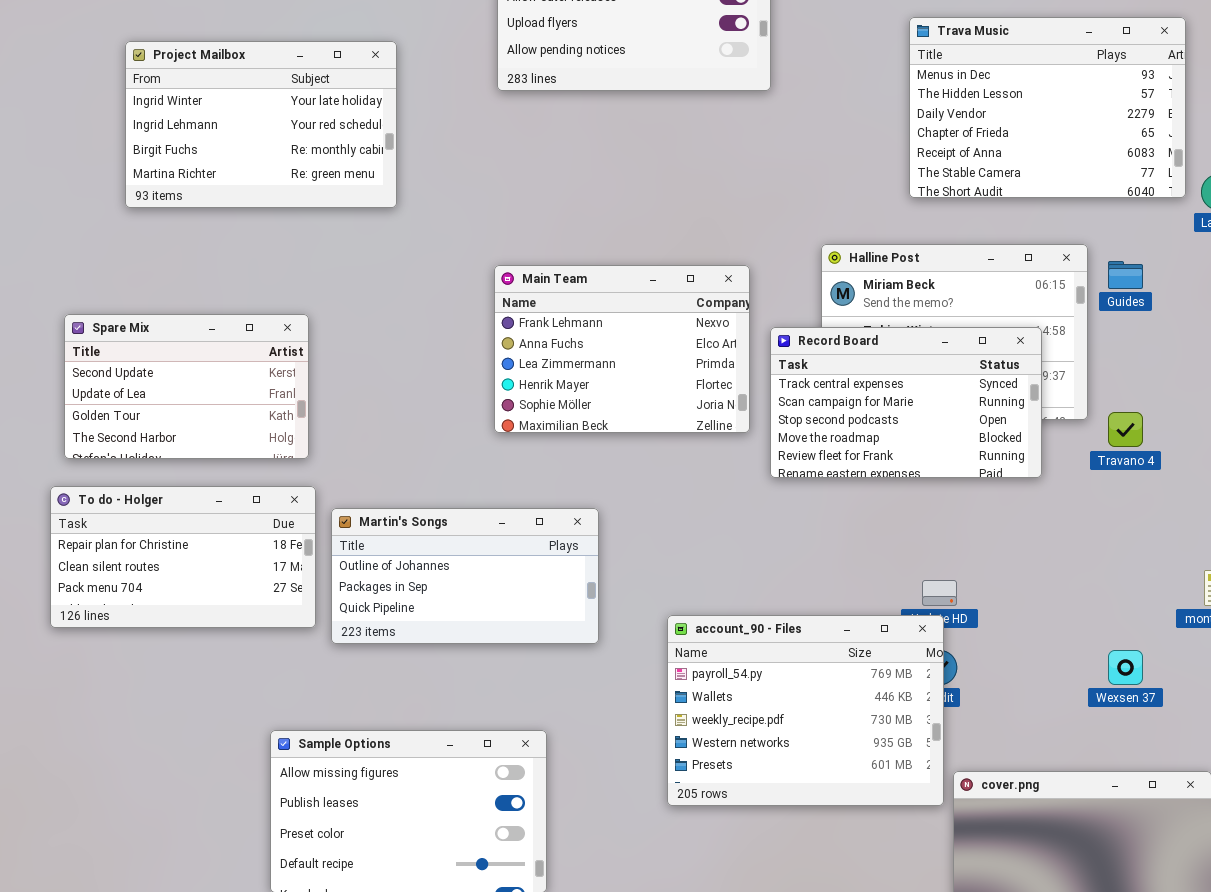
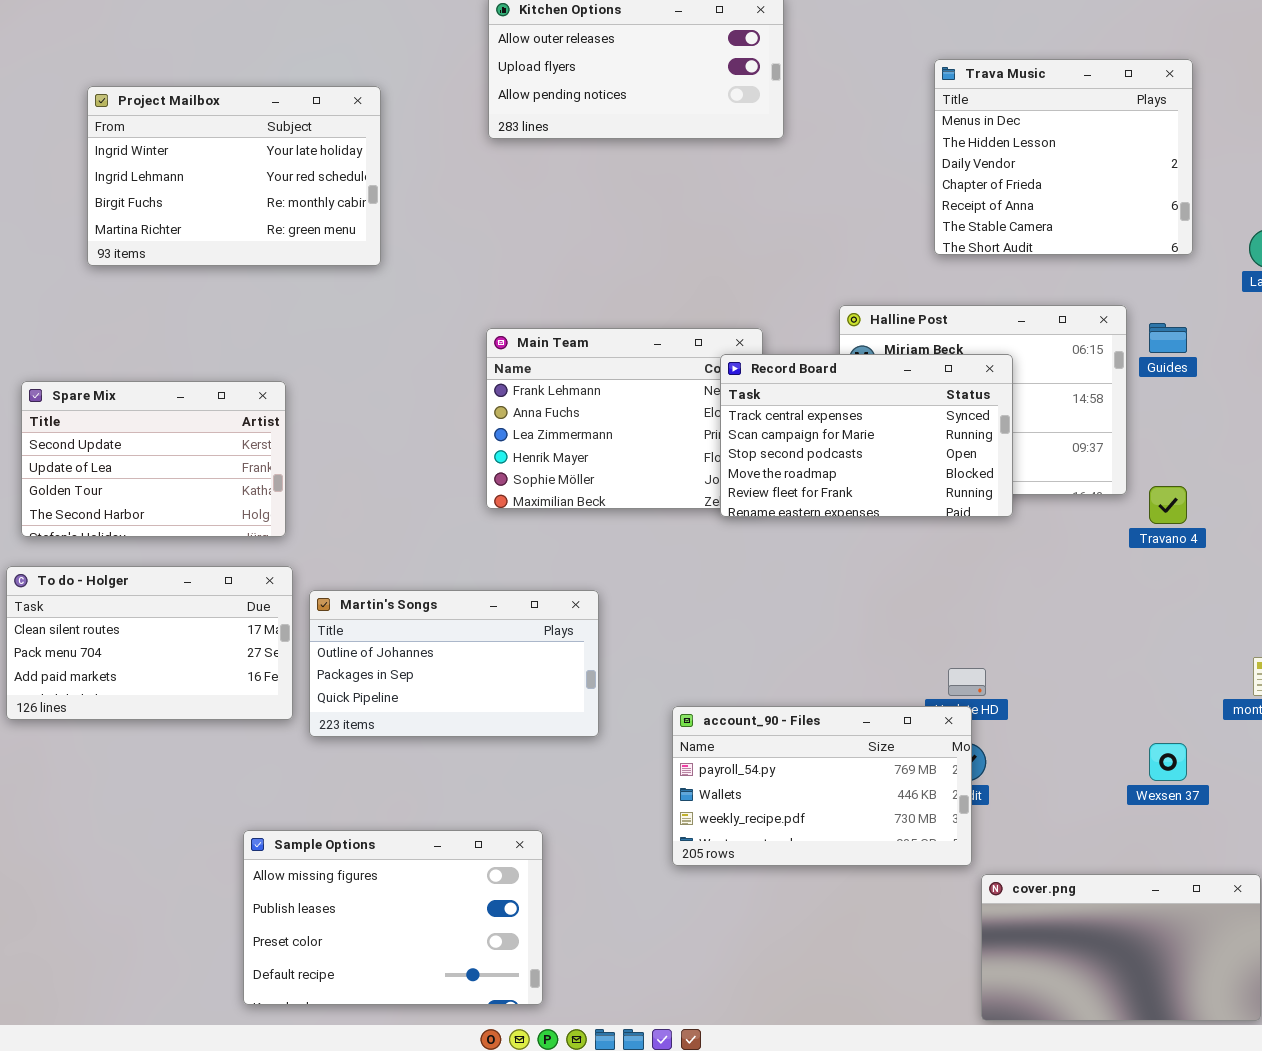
Trava Music: [909,17,1186,198] -> [934,59,1193,255], resized
Record Board: [770,327,1042,478] -> [720,354,1013,517], moved
To do - Holger: [50,486,316,628] -> [6,566,293,720], scrolled down 1 row
account_90 - Files: [667,615,944,806] -> [672,706,972,866], resized

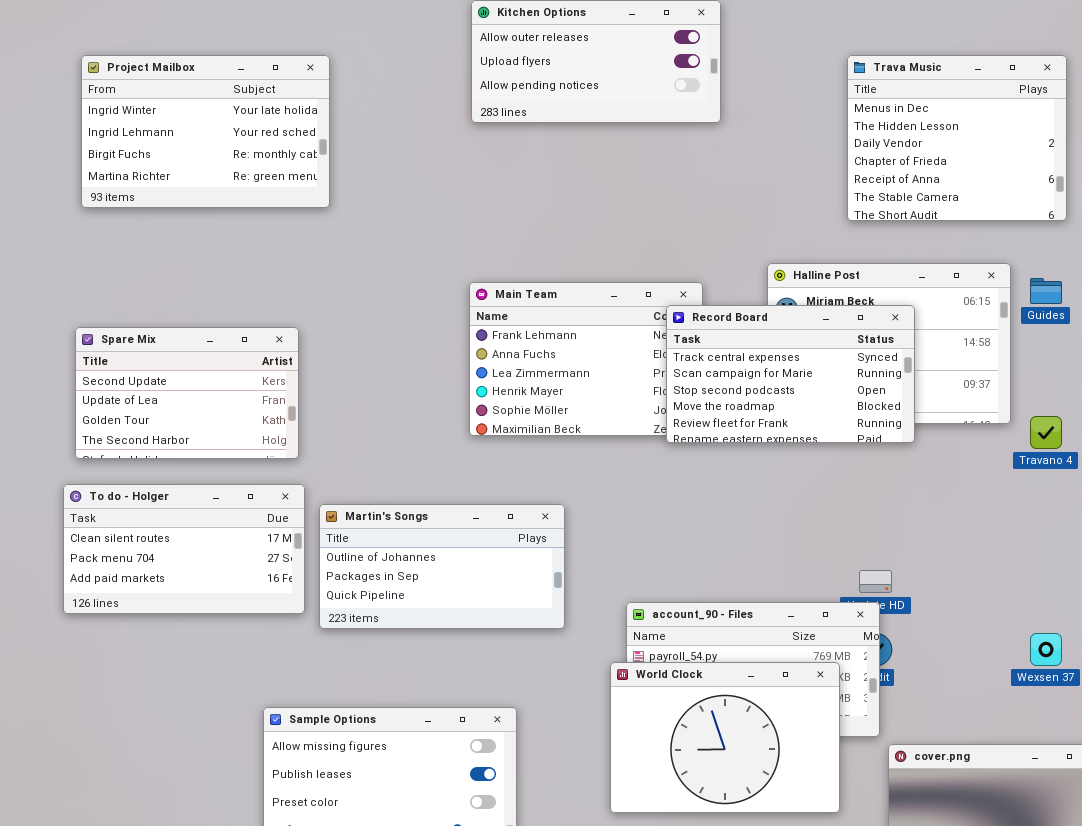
Project Mailbox: [87,86,381,266] -> [81,55,330,208], moved
World Clock: none -> [610,662,840,813], opened

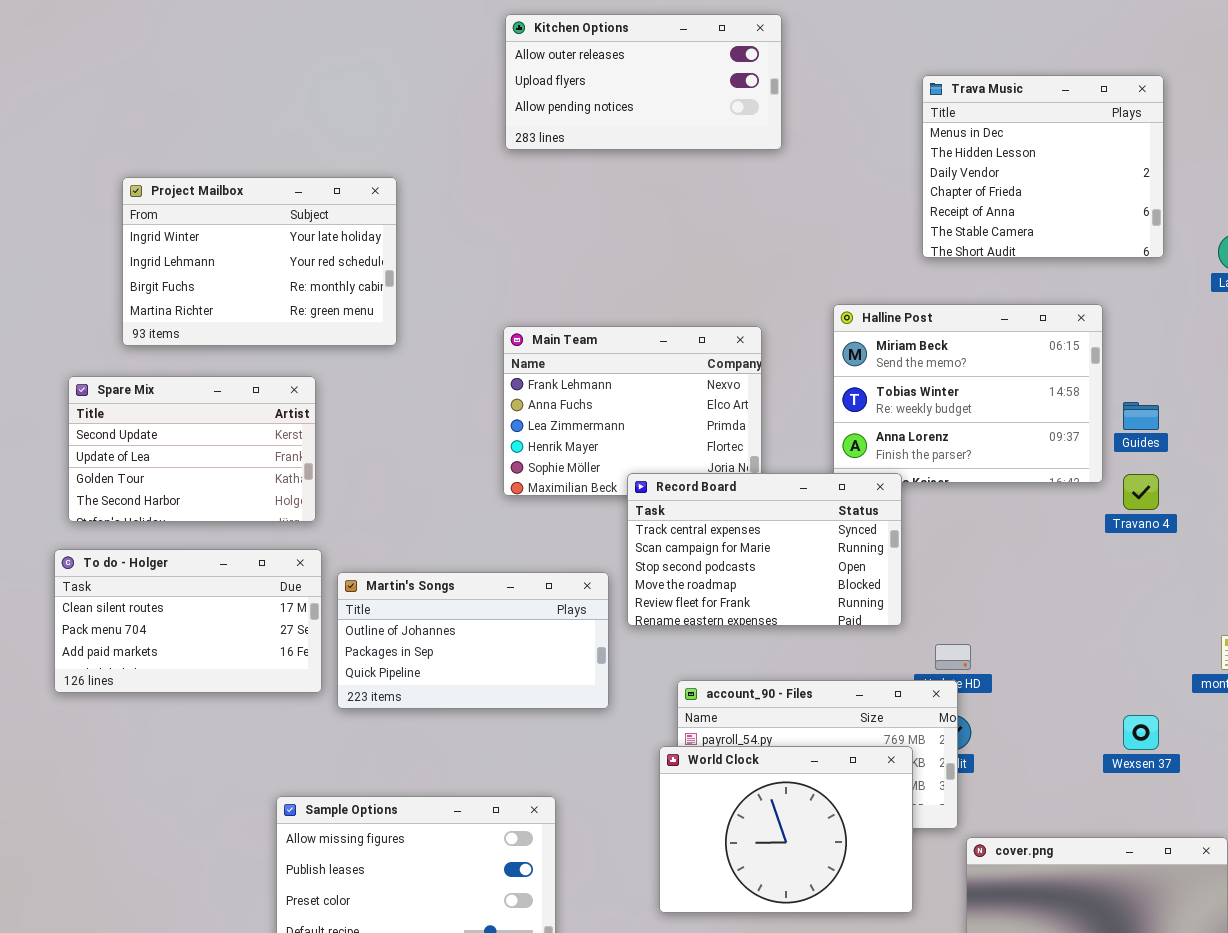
Project Mailbox: [81,55,330,208] -> [122,177,397,346], moved
Guides: [1030,278,1062,304] -> [1123,402,1159,430], moved
Record Board: [666,305,915,443] -> [627,473,902,626], moved

